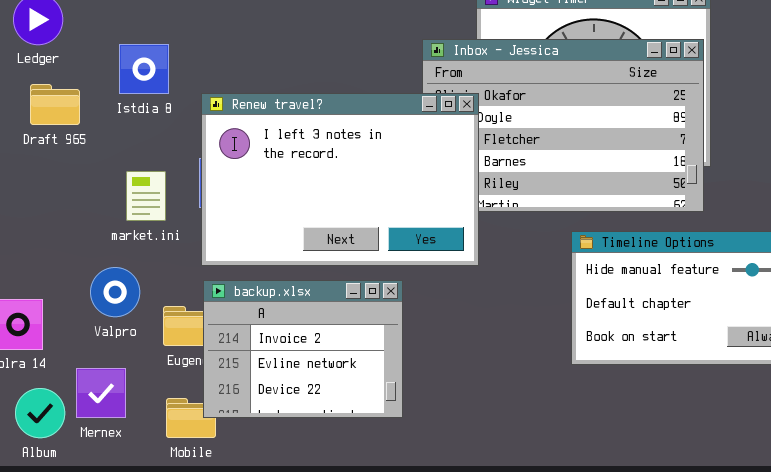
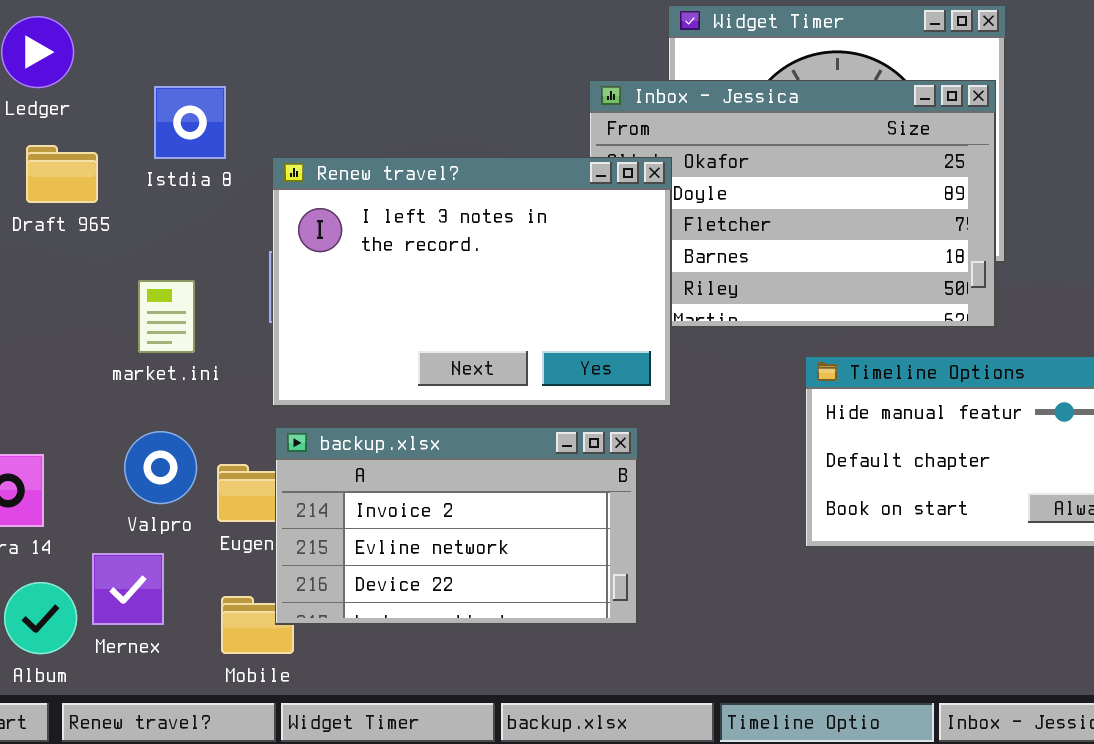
market.ini: [126,171,166,221] -> [138,280,195,353], moved
Valpro: [90,267,140,317] -> [124,431,197,504], moved
backup.xlsx: [203,280,403,418] -> [275,427,638,625], resized

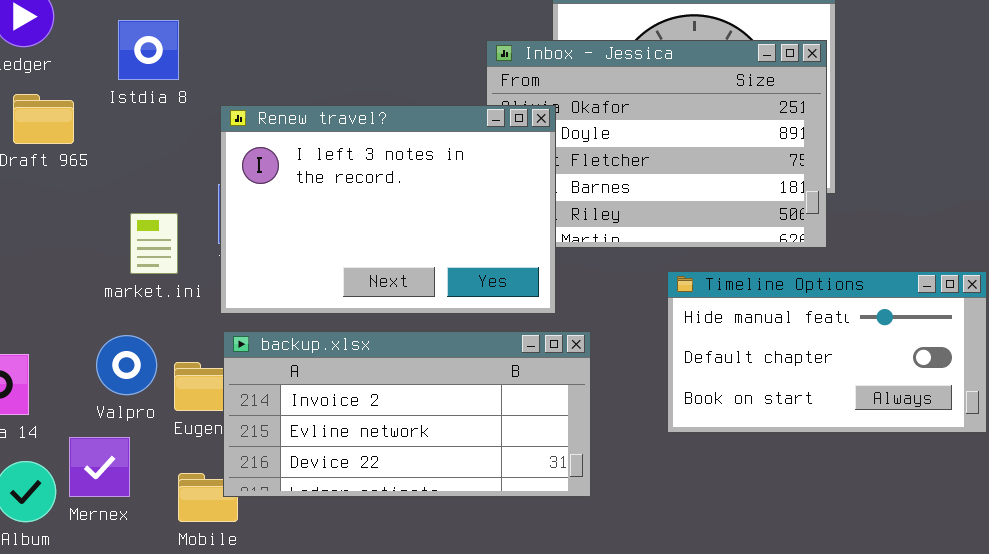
Istdia 8: [154,86,226,159] -> [118,20,179,80], moved
market.ini: [138,280,195,353] -> [130,213,178,274], moved
backup.xlsx: [275,427,638,625] -> [223,331,591,497], resized

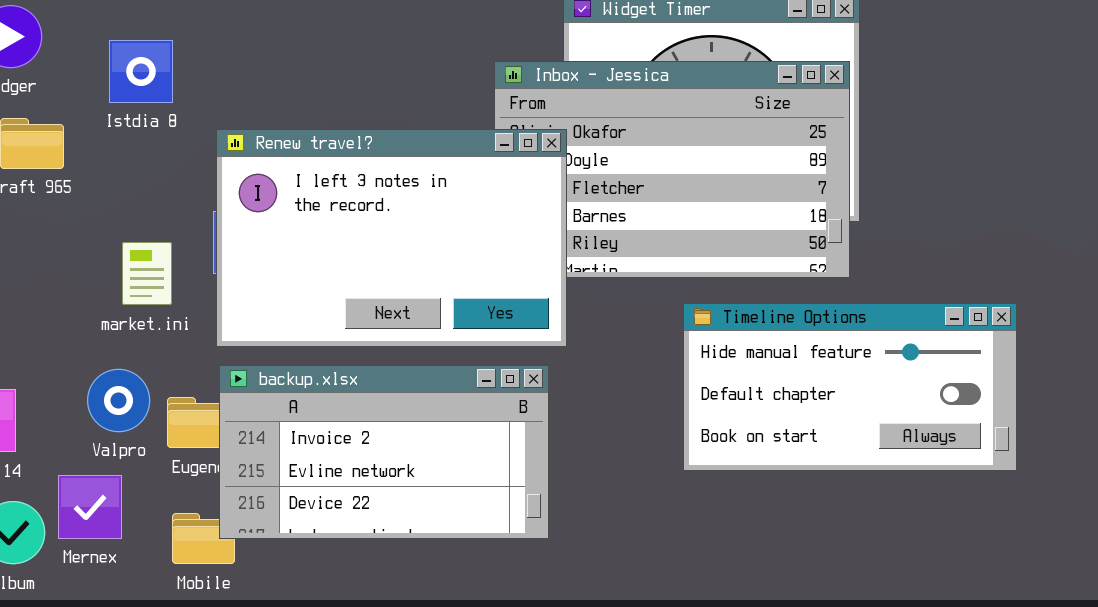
backup.xlsx: [223,331,591,497] -> [219,365,549,539], resized

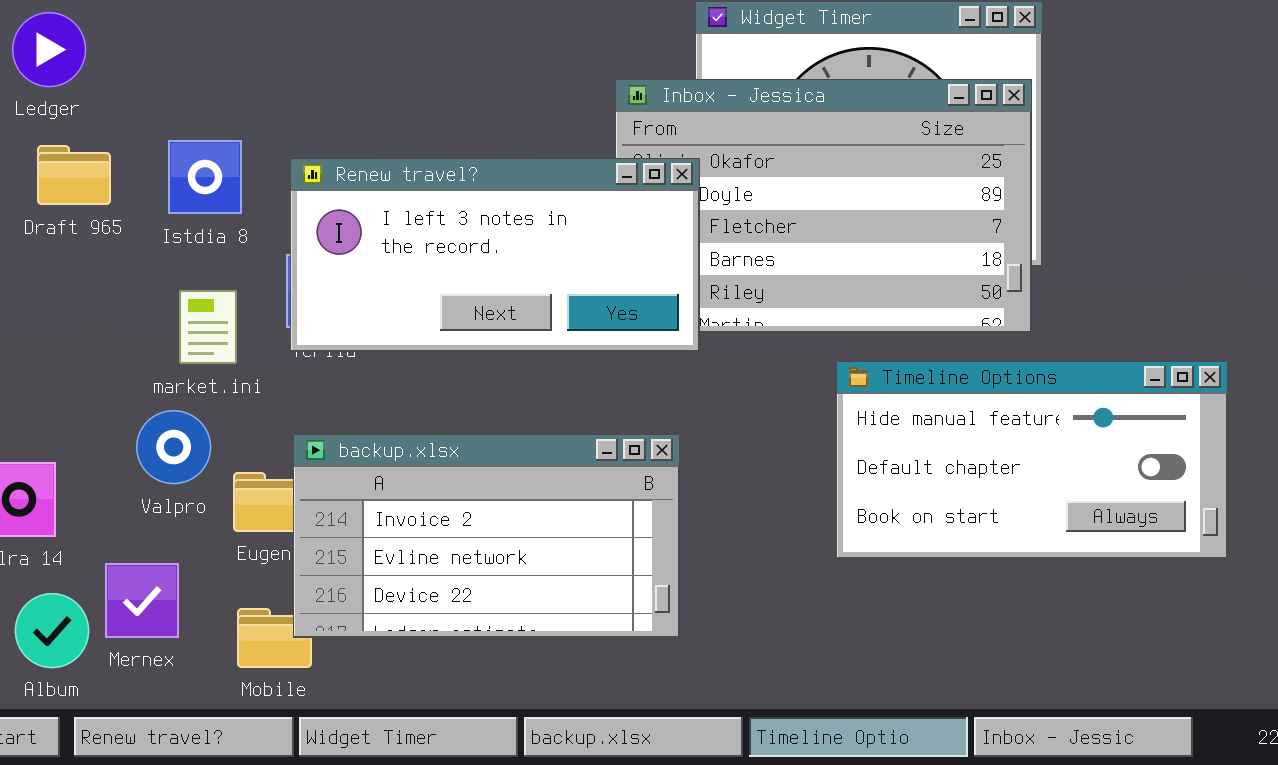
Istdia 8: [109,40,173,103] -> [168,140,242,214], moved
Renew travel?: [216,129,567,347] -> [290,158,700,352], resized
Valpro: [87,369,150,432] -> [136,410,211,484], moved

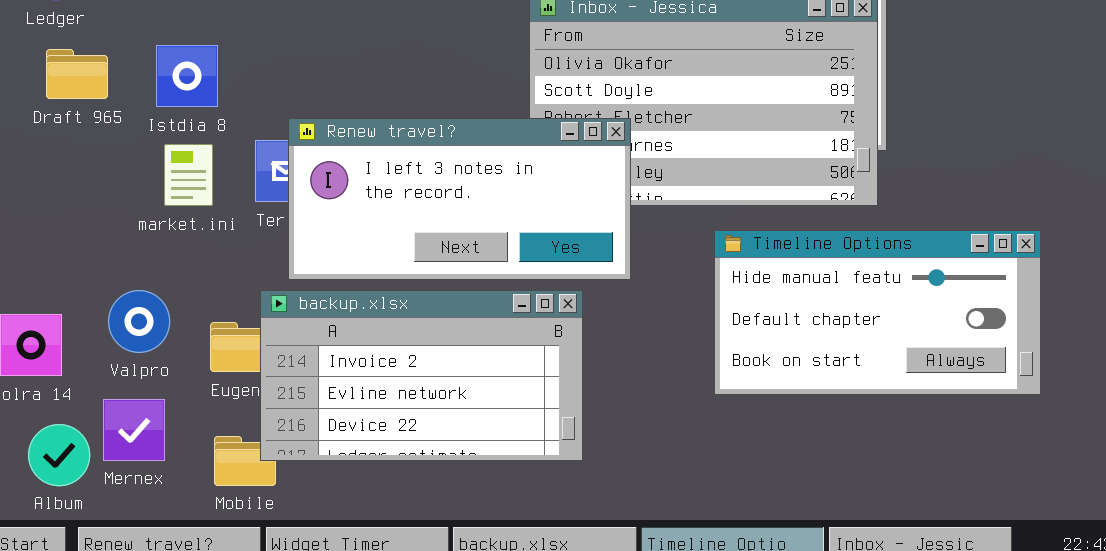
Renew travel?: [290,158,700,352] -> [288,118,631,280], moved
market.ini: [179,290,237,364] -> [164,144,213,206], moved
Valpro: [136,410,211,484] -> [108,290,170,353], moved

